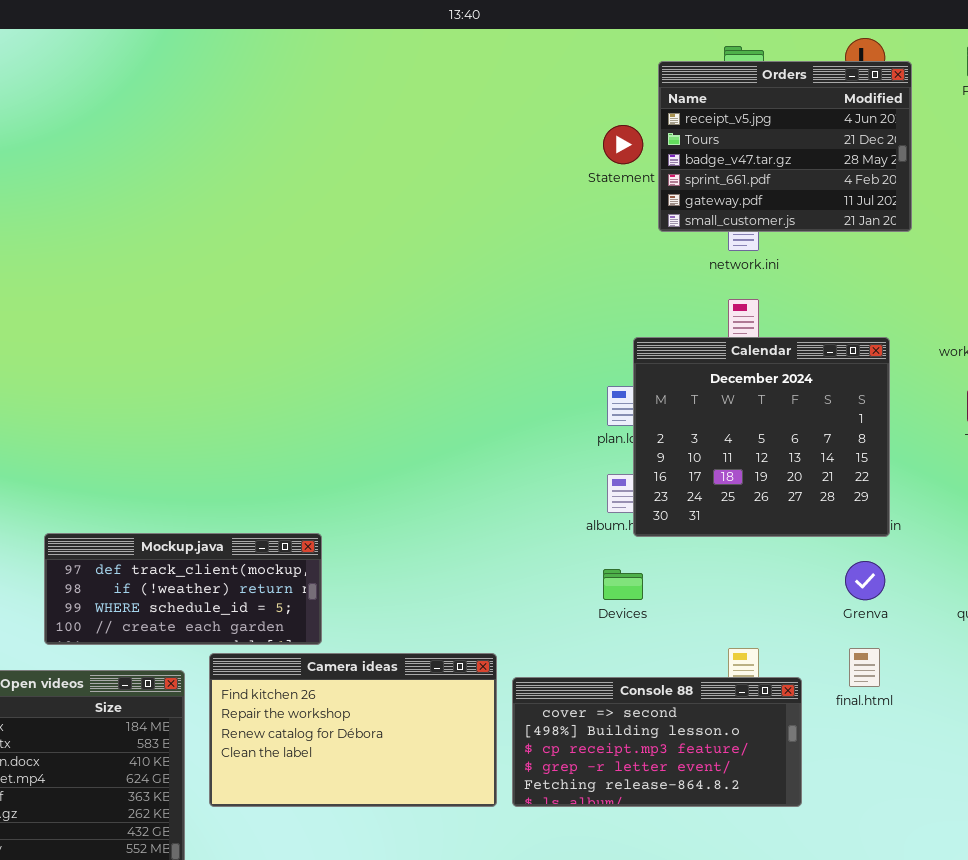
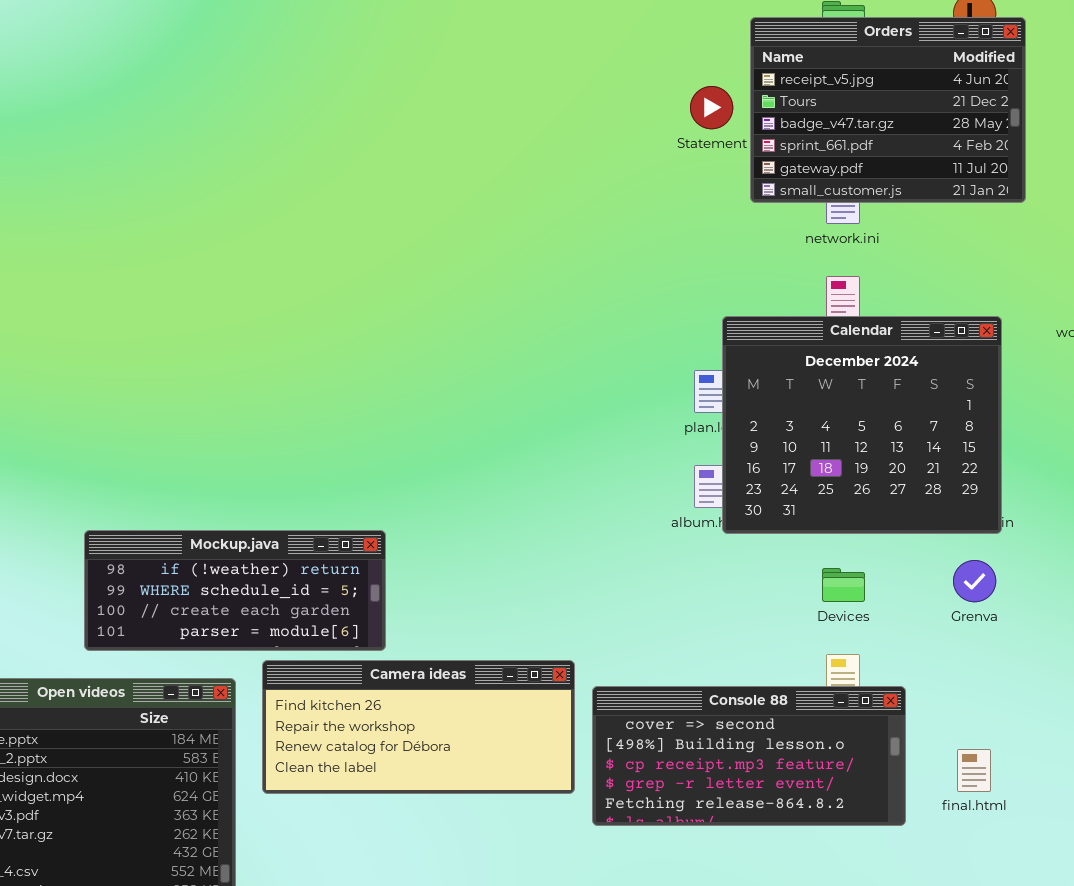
Mockup.java: [44,533,322,645] -> [84,530,386,651], scrolled down 1 row
Devices: [603,569,643,600] -> [822,568,865,602], moved
final.html: [849,648,880,687] -> [957,749,991,792], moved
Camera ideas: [209,653,497,807] -> [262,660,575,794], resized

